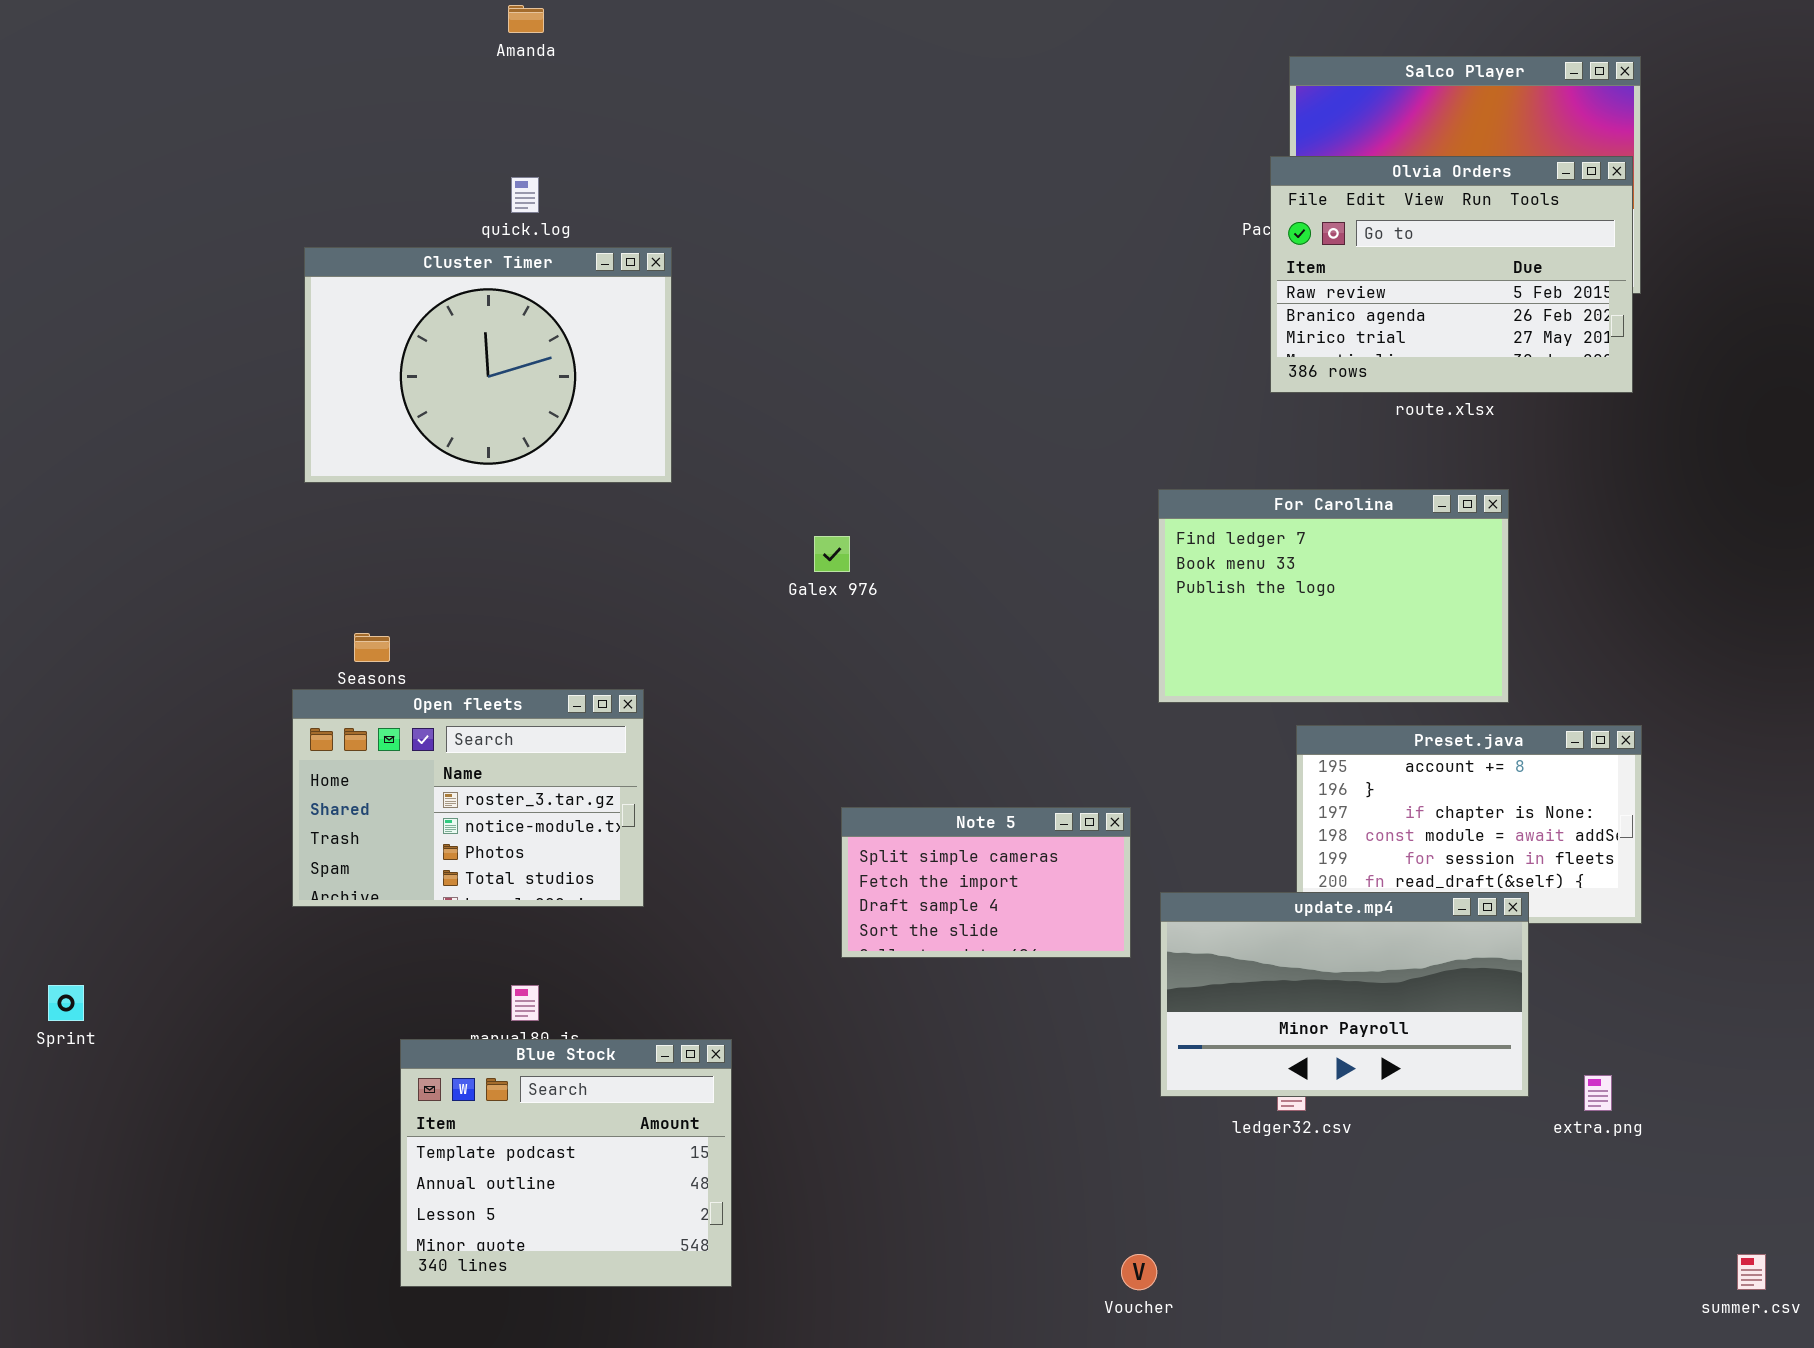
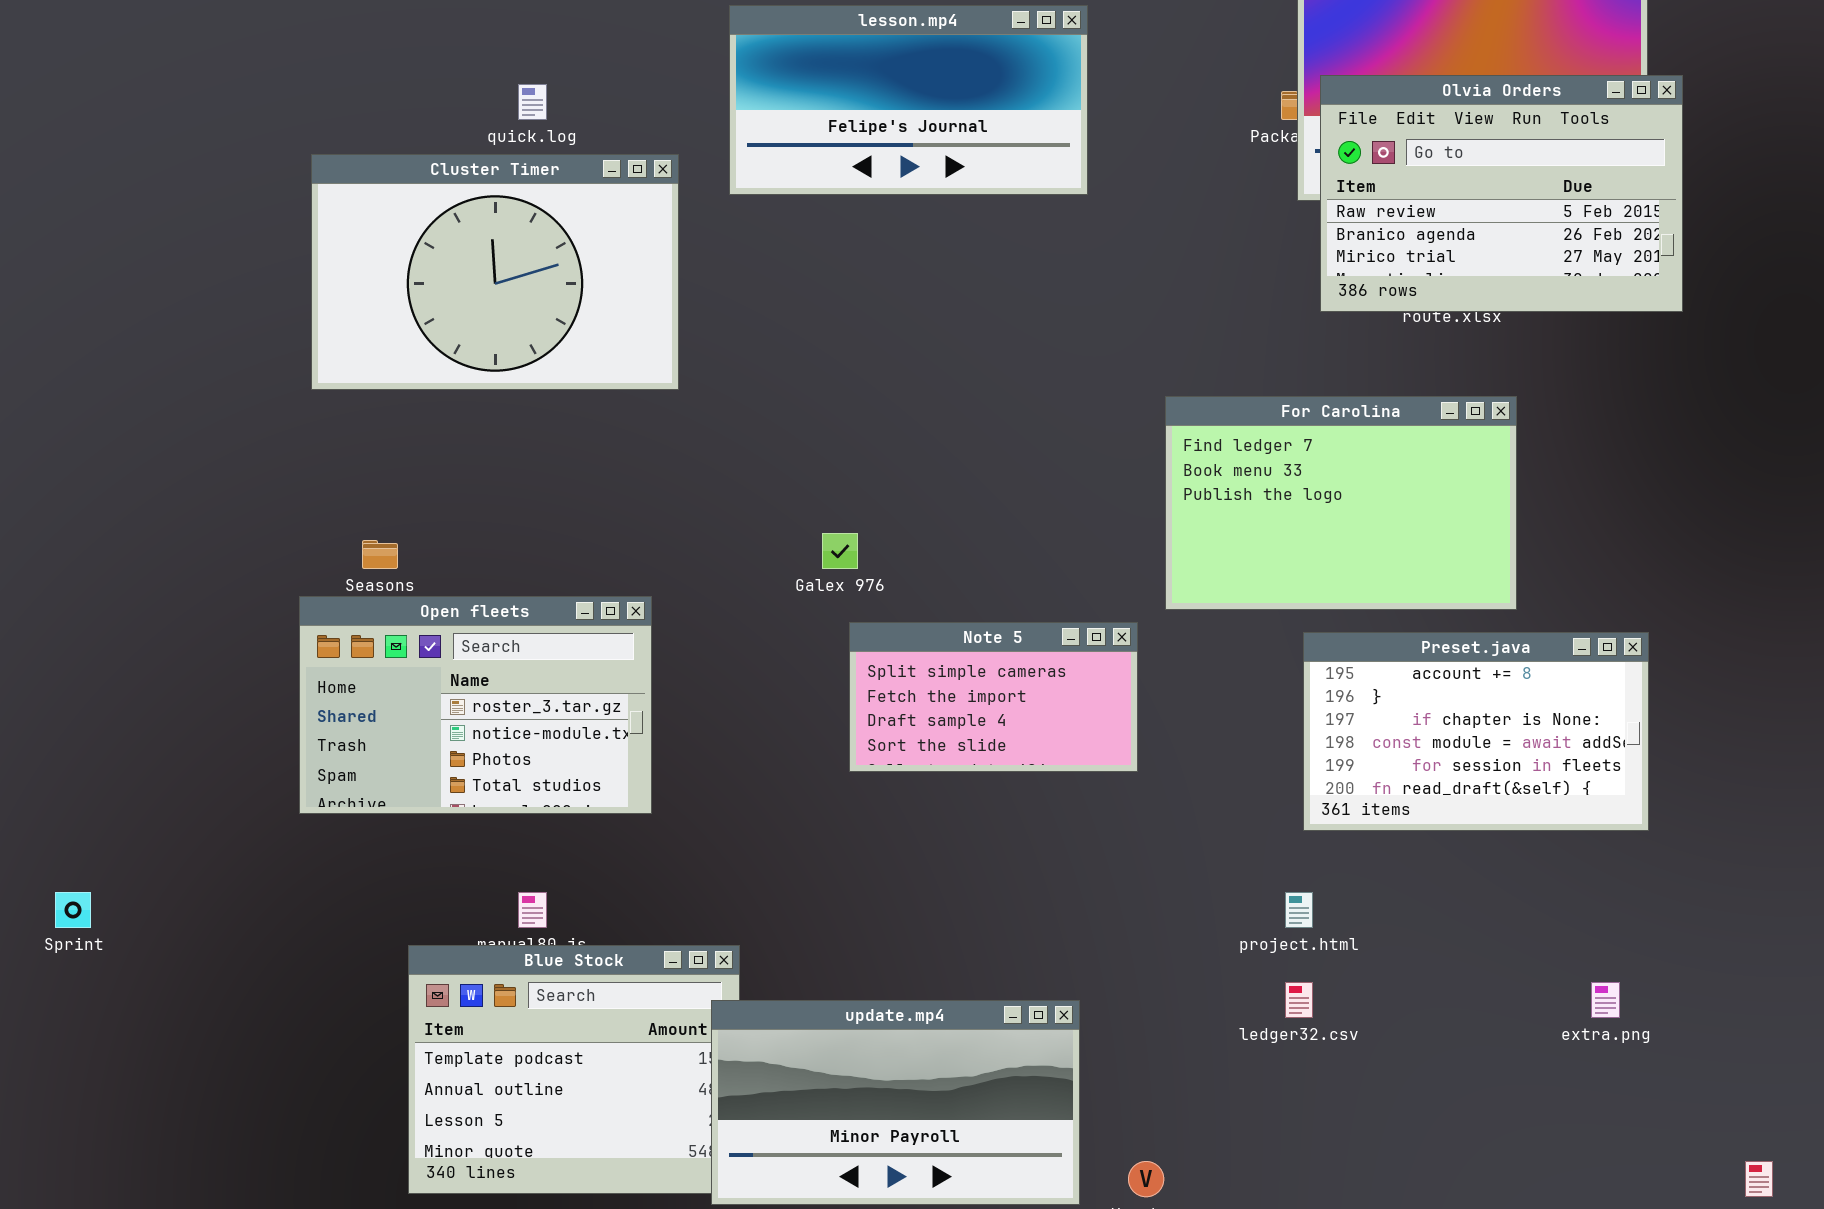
lesson.mp4: none -> [729,5,1088,195], opened
Olvia Orders: [1270,156,1633,393] -> [1320,75,1683,312], moved
Galex 976: [814,536,850,572] -> [822,533,858,569], moved
Note 5: [841,807,1131,958] -> [849,622,1138,772], moved
update.mp4: [1160,892,1529,1097] -> [711,1000,1080,1205], moved

